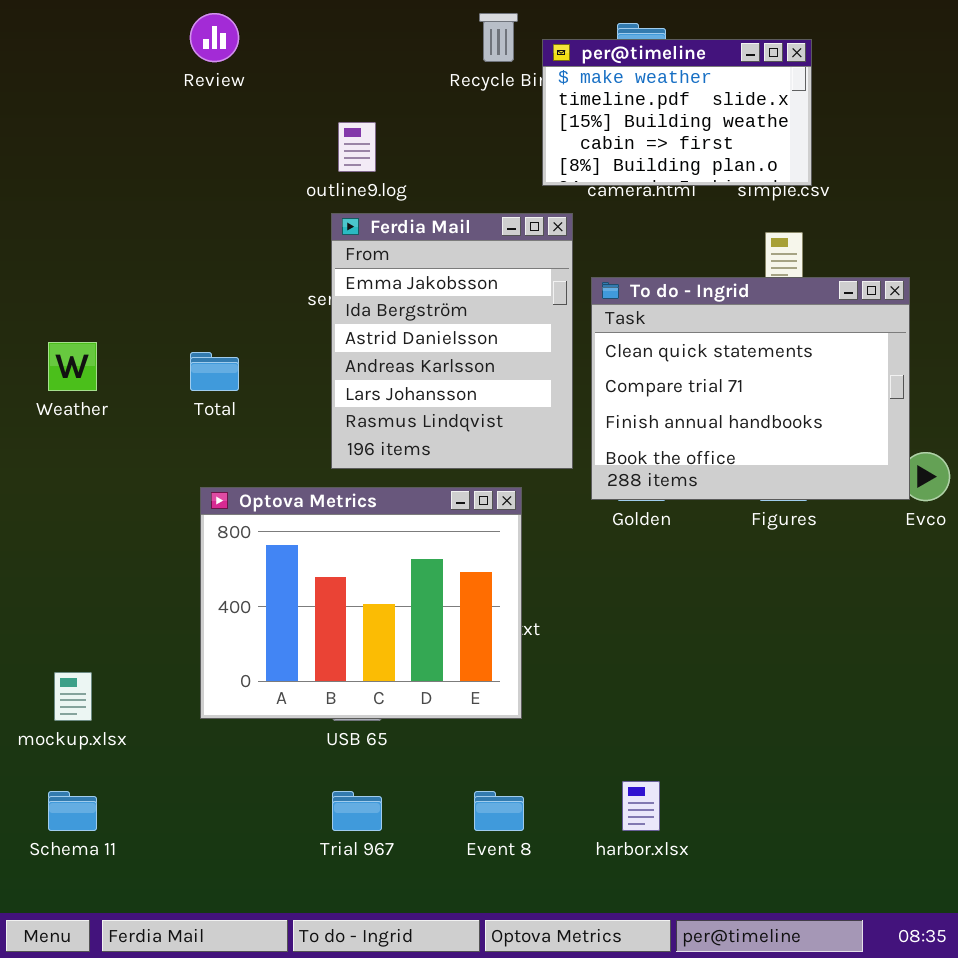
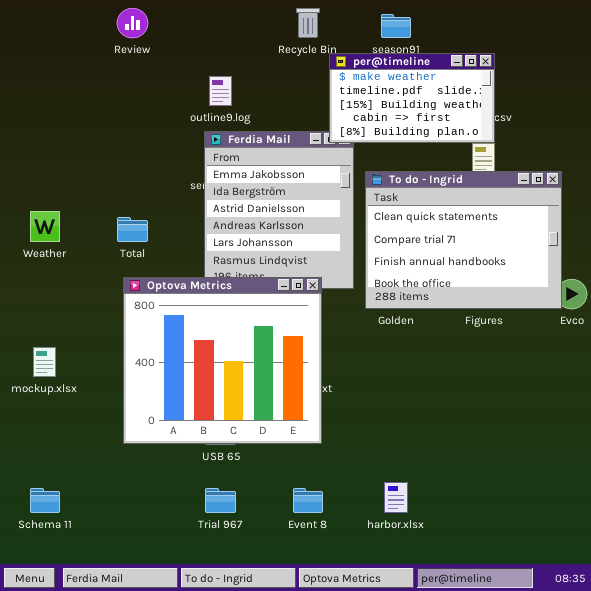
per@timeline: [542,39,812,186] -> [329,53,495,143], moved
Optova Metrics: [200,487,522,719] -> [123,277,322,444], resized
mockup.xlsx: [54,672,92,721] -> [33,347,56,377], moved

